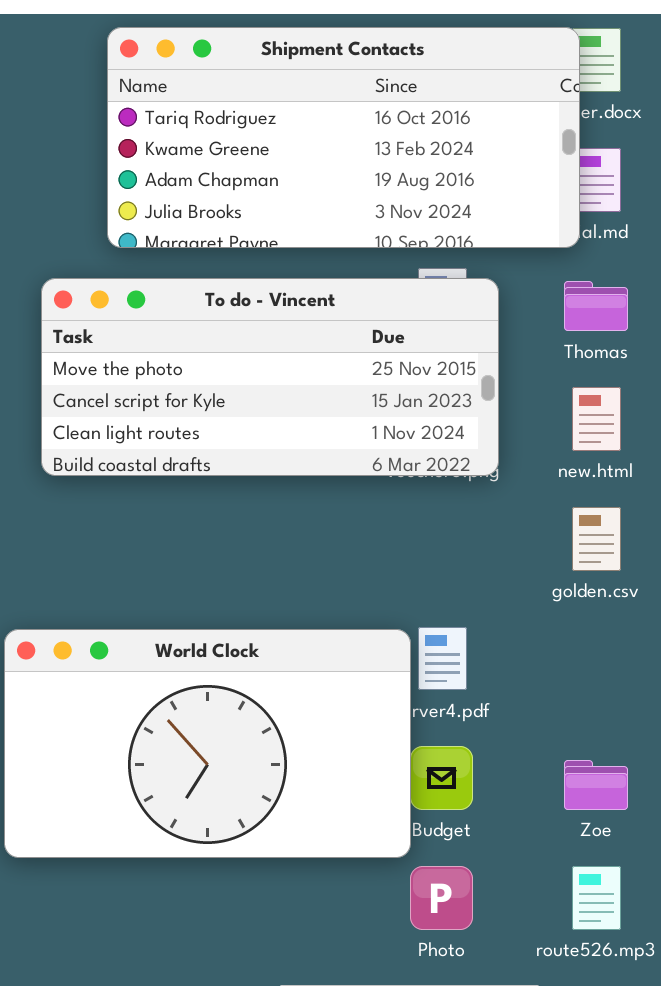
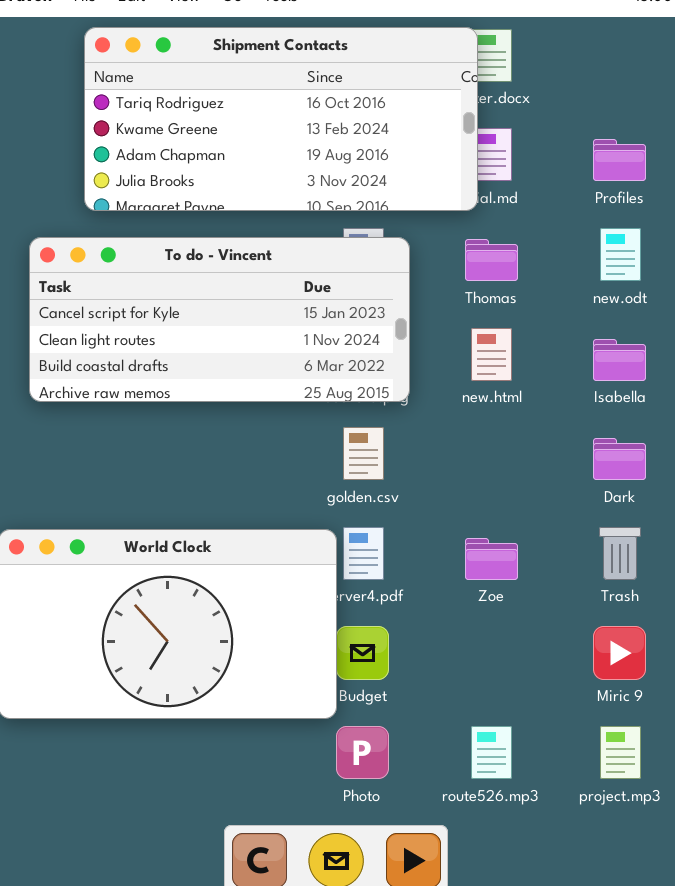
To do - Vincent: [41,278,499,476] -> [29,237,410,402], scrolled down 1 row
golden.csv: [572,507,621,571] -> [343,427,384,480], moved
Zoe: [564,760,628,810] -> [465,538,518,580], moved

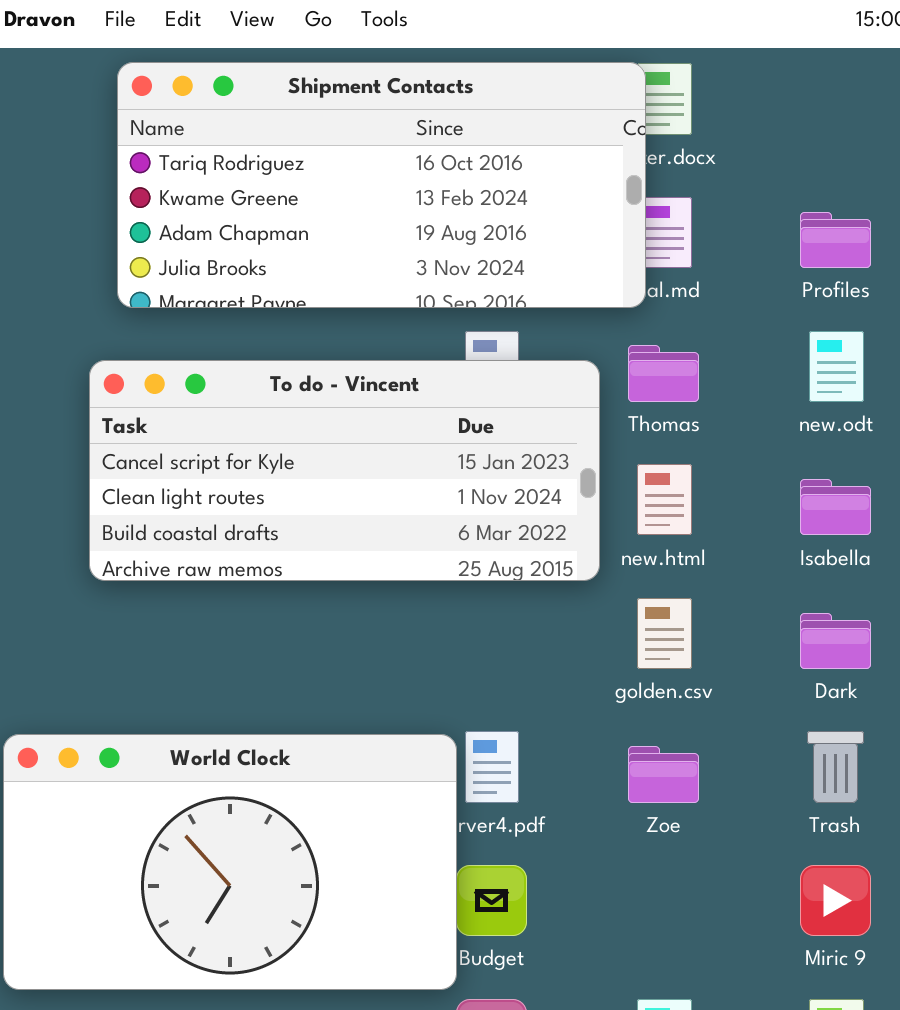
To do - Vincent: [29,237,410,402] -> [89,360,600,581], moved
golden.csv: [343,427,384,480] -> [637,598,692,669], moved

